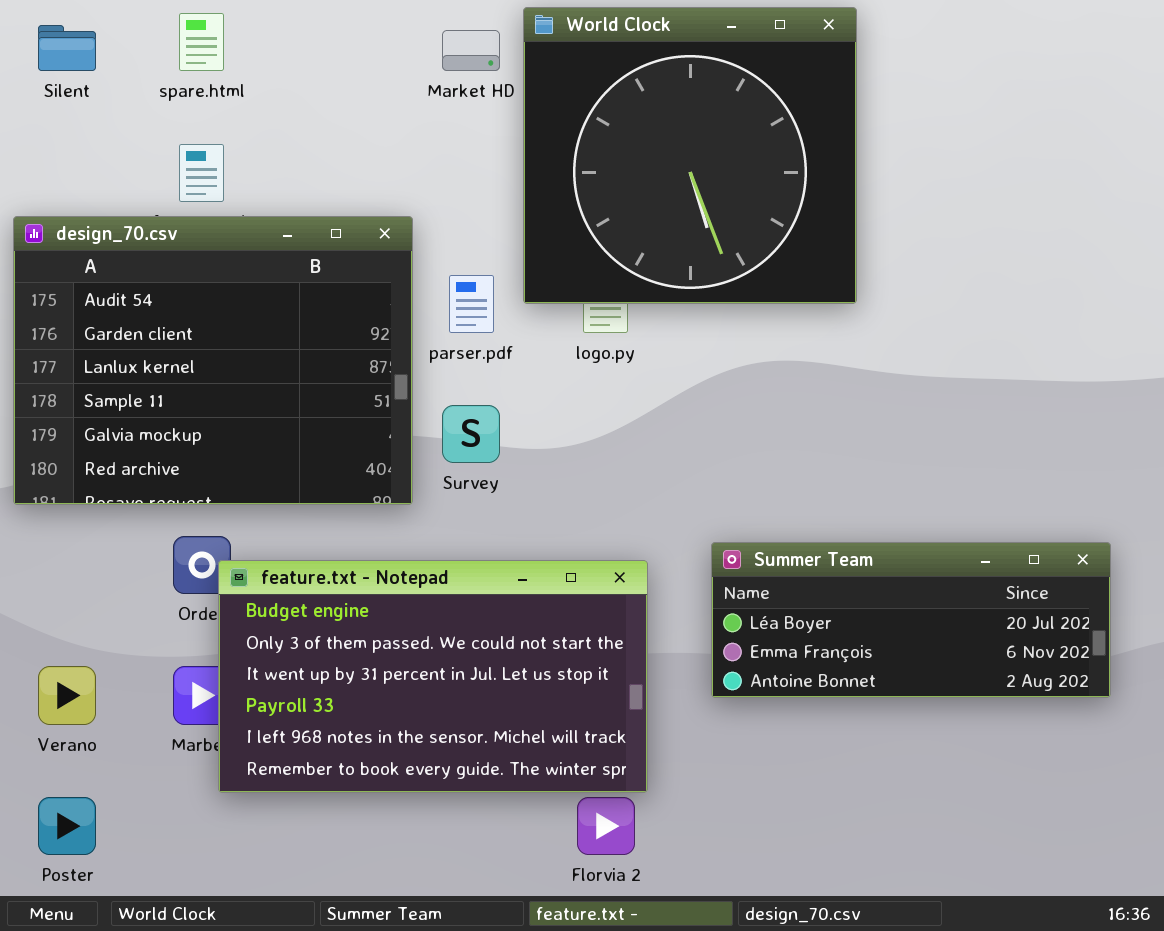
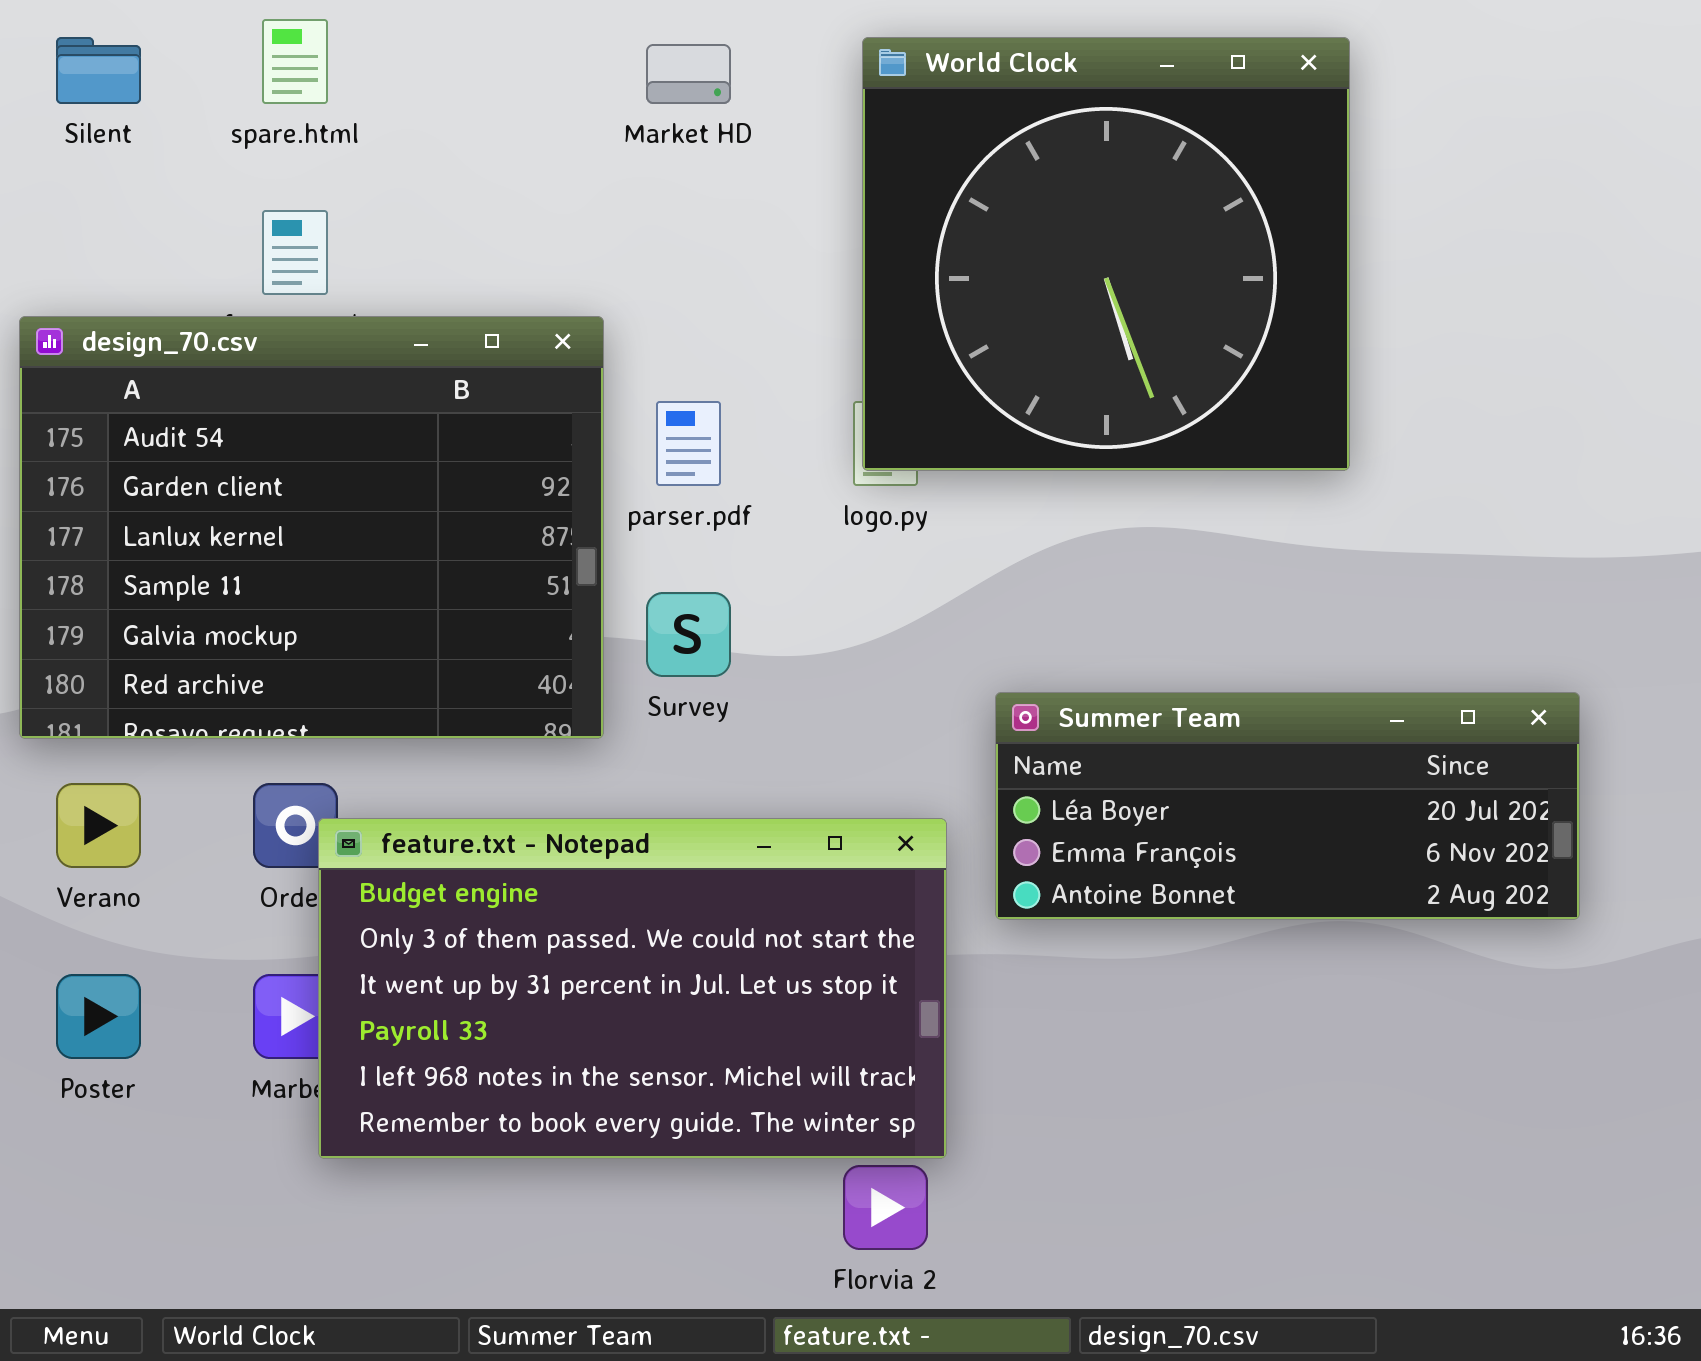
World Clock: [523,7,857,304] -> [862,37,1350,471], moved
Summer Team: [711,542,1111,698] -> [995,692,1580,920], moved
Verano: [38,666,96,725] -> [56,783,141,868], moved
Poster: [38,797,96,855] -> [56,974,141,1059], moved

